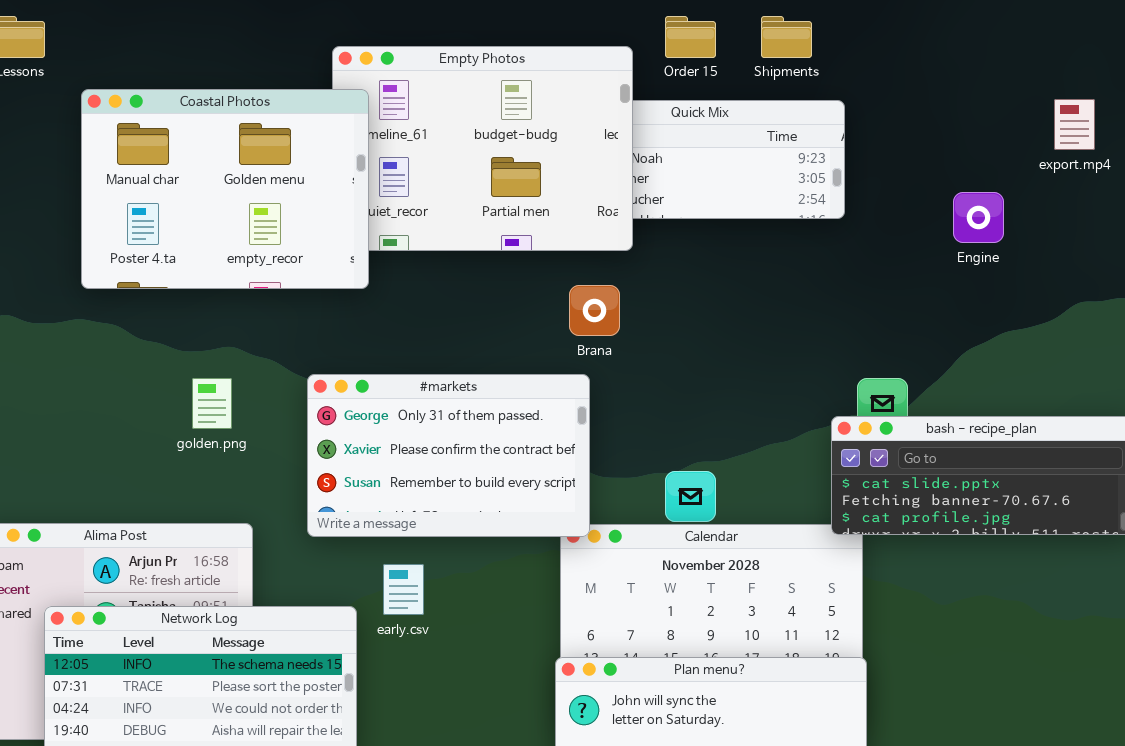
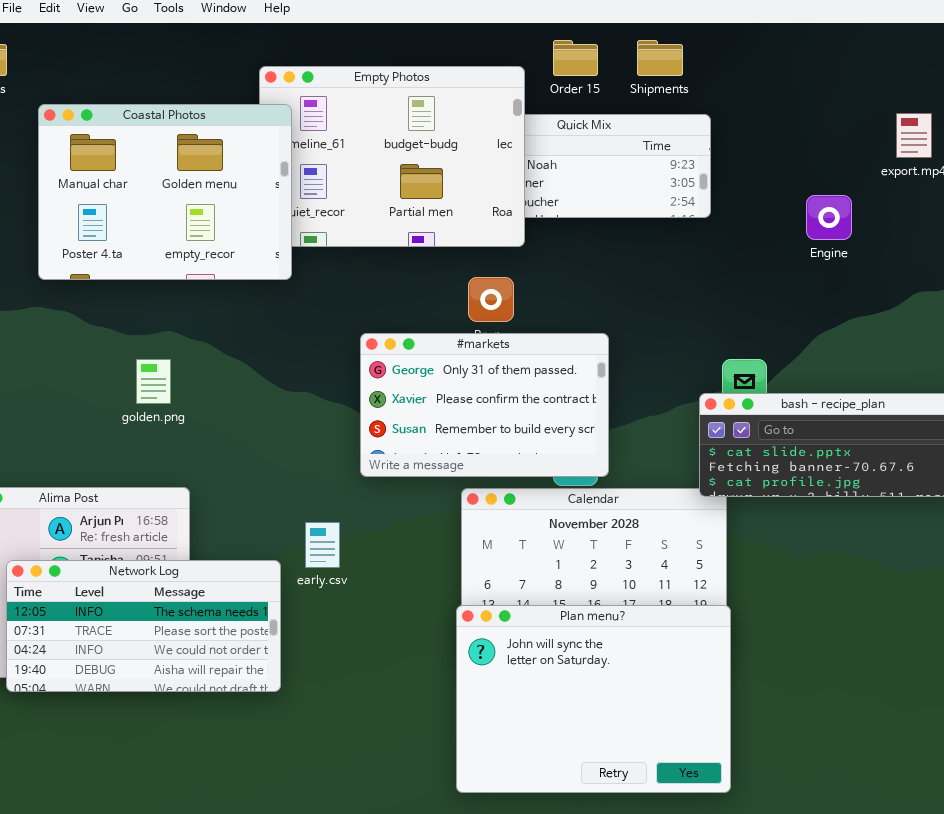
#markets: [307,374,590,537] -> [360,333,609,477], moved

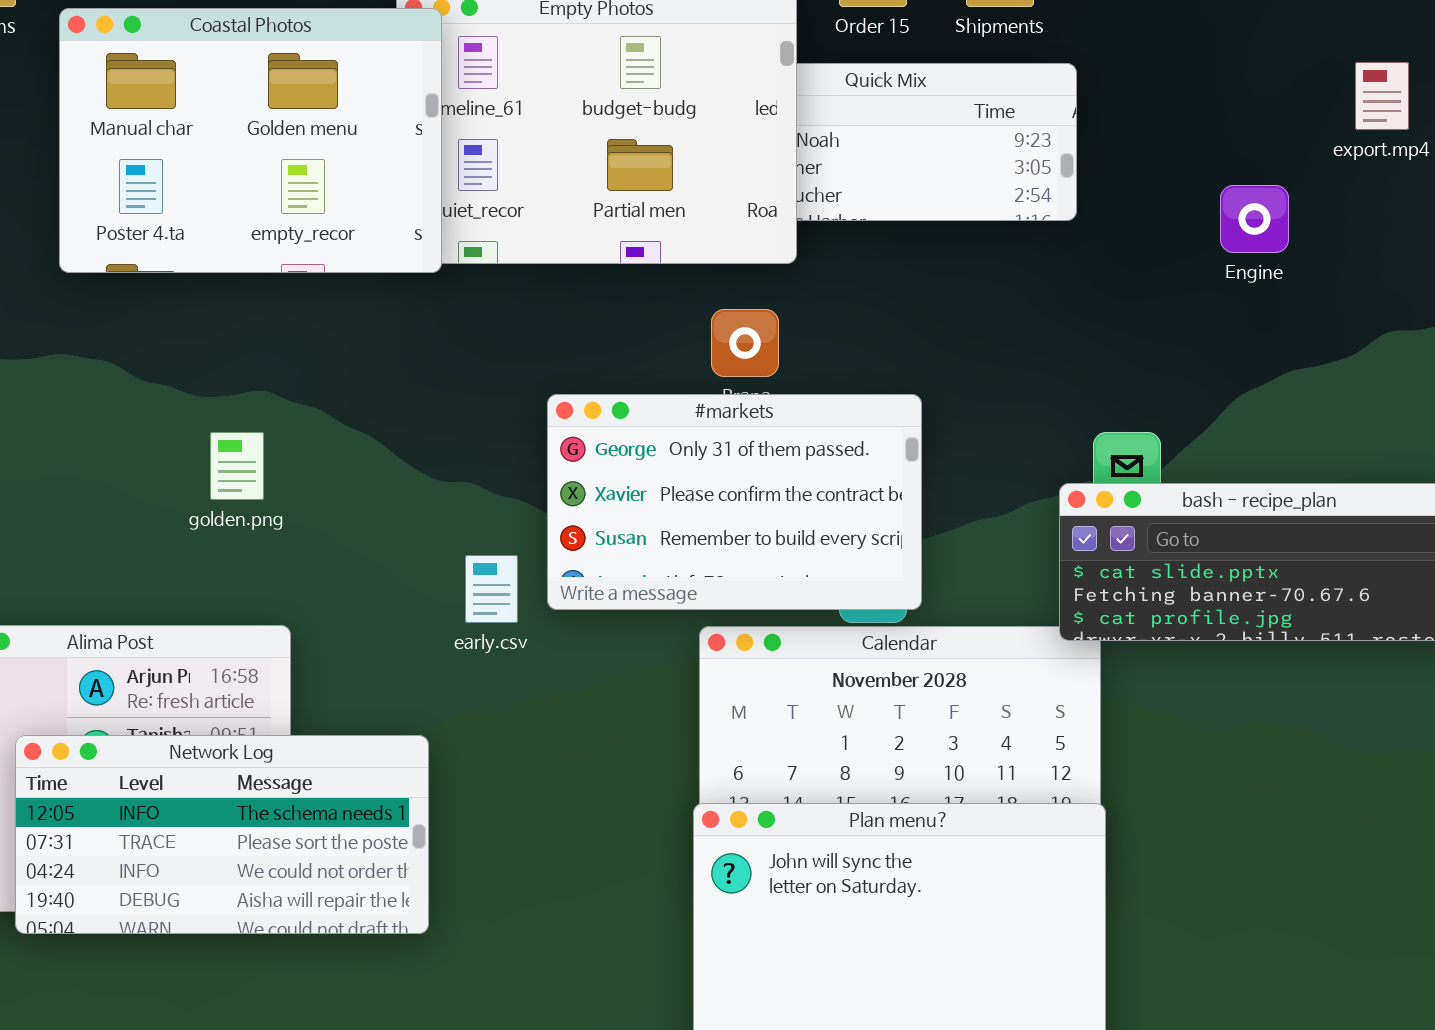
Coastal Photos: [38,104,292,280] -> [59,8,442,273], moved
early.csv: [305,522,340,568] -> [465,555,518,623], moved

